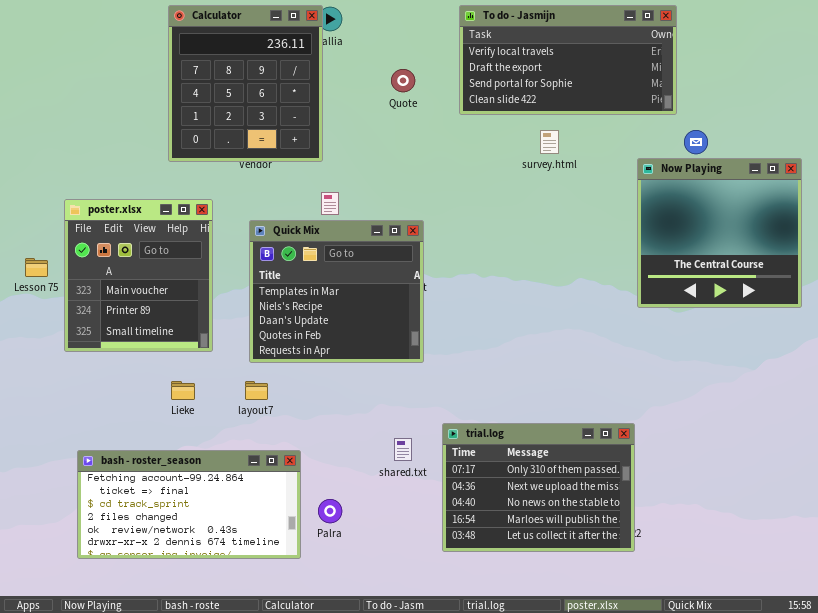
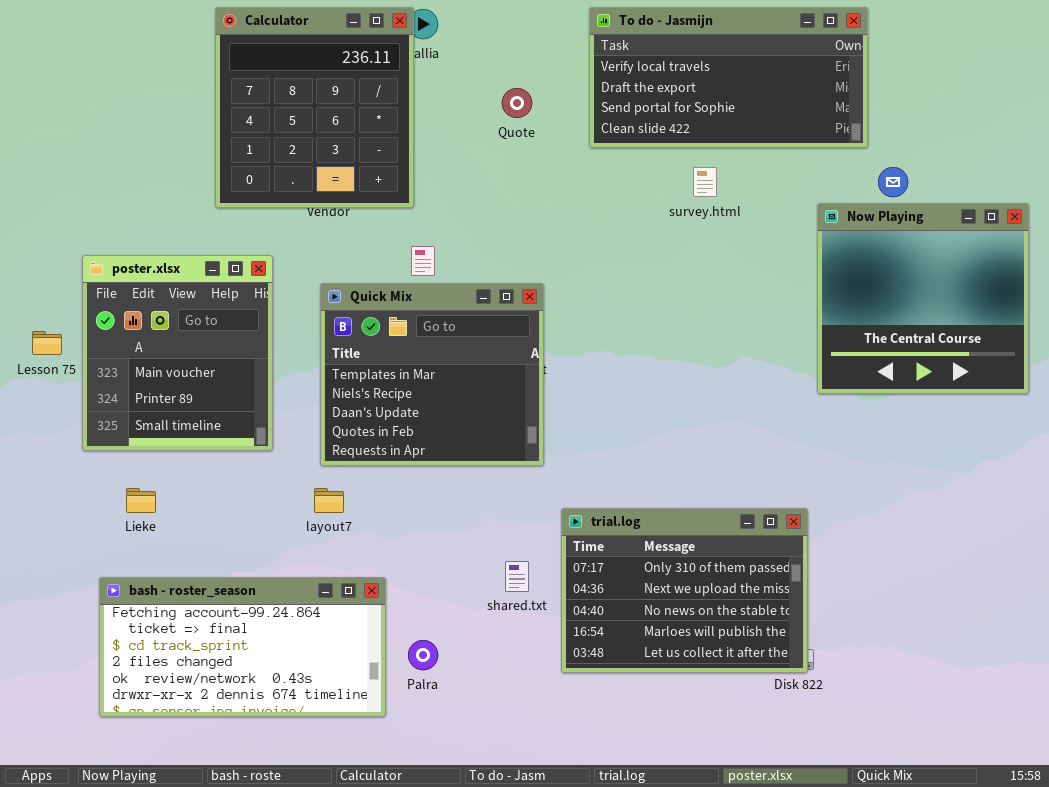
Lieke: [171,381,195,400] -> [126,488,156,513], moved
trial.log: [442,423,635,552] -> [561,508,808,673], moved

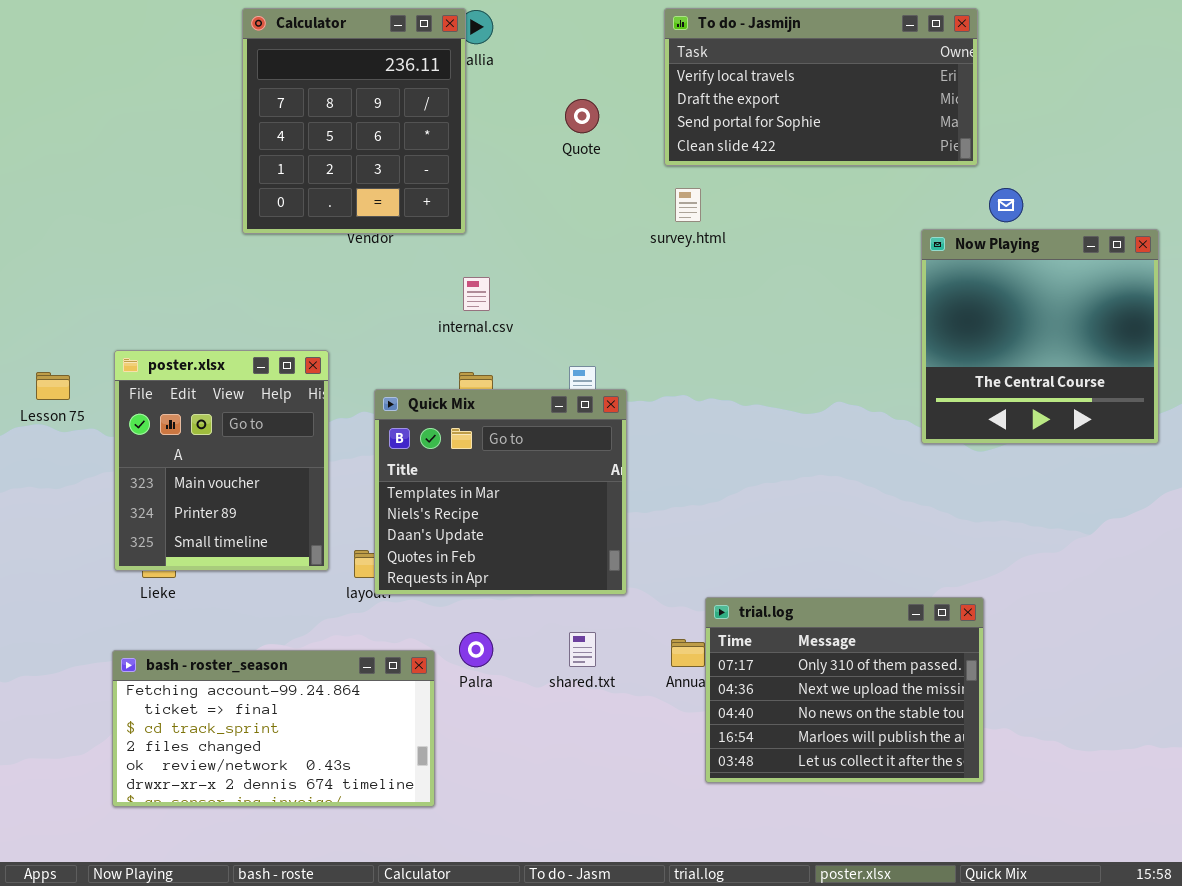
survey.html: [693,167,717,197] -> [675,188,701,222], moved
poster.xlsx: [82,255,273,451] -> [114,350,329,571], moved
Quick Mix: [320,283,544,466] -> [374,389,627,595], moved
trial.log: [561,508,808,673] -> [705,597,984,783], moved
Palra: [408,640,438,670] -> [459,632,493,667], moved

